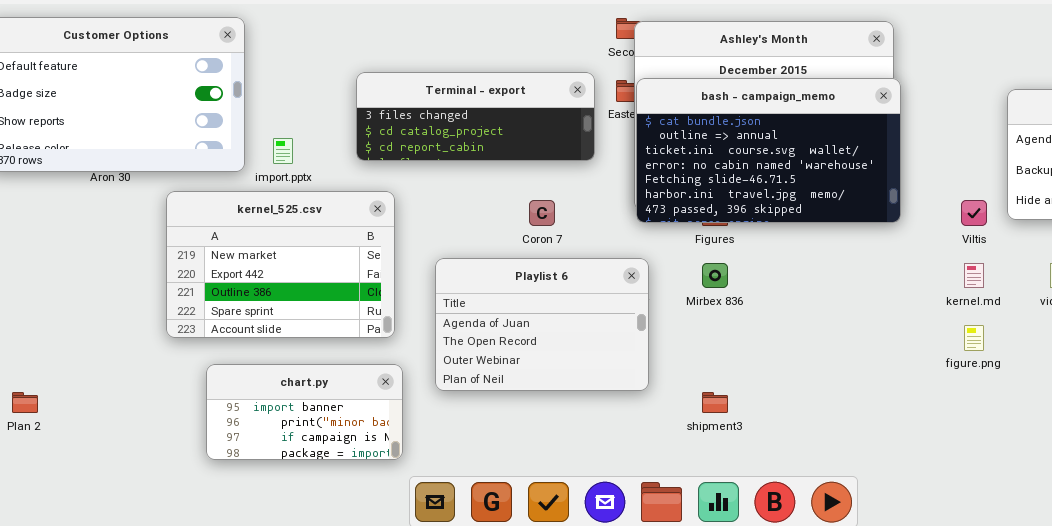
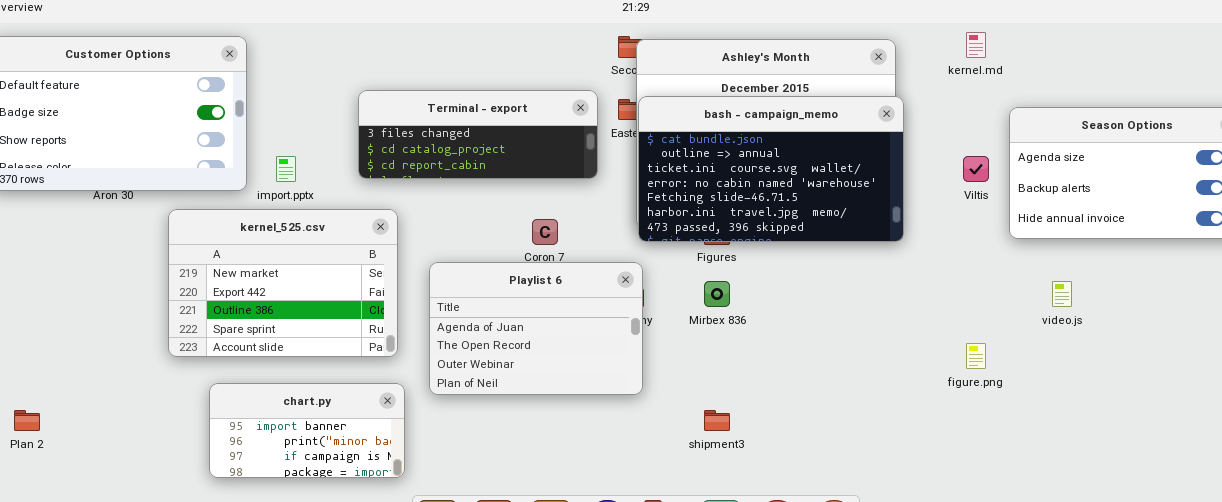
Viltis: [961,200,987,226] -> [963,156,989,182], moved
Playlist 6: [435,258,649,391] -> [429,262,643,395], moved
kernel.md: [964,263,984,288] -> [966,32,986,58], moved

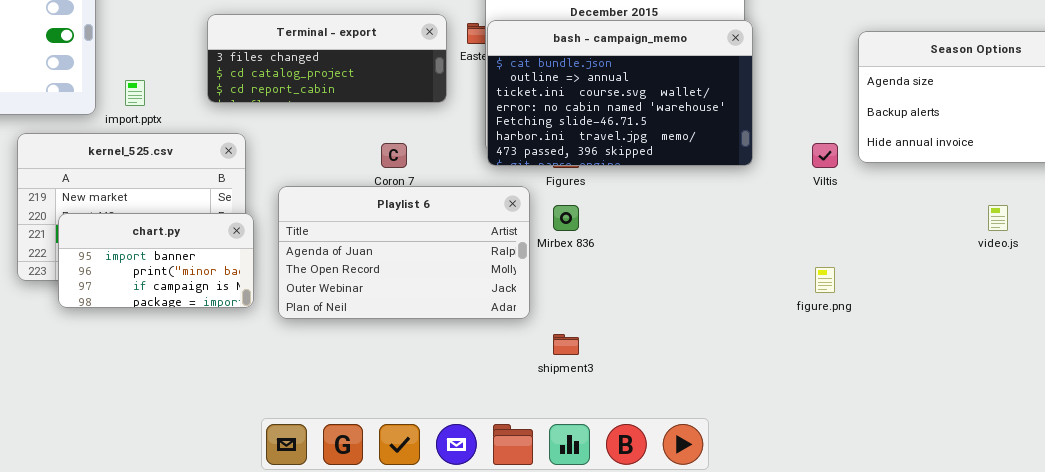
Viltis: [963,156,989,182] -> [812,143,838,168], moved
Playlist 6: [429,262,643,395] -> [278,186,530,319], resized
video.js: [1052,281,1072,307] -> [988,205,1008,231], moved
chart.py: [209,383,405,478] -> [58,213,254,308], moved

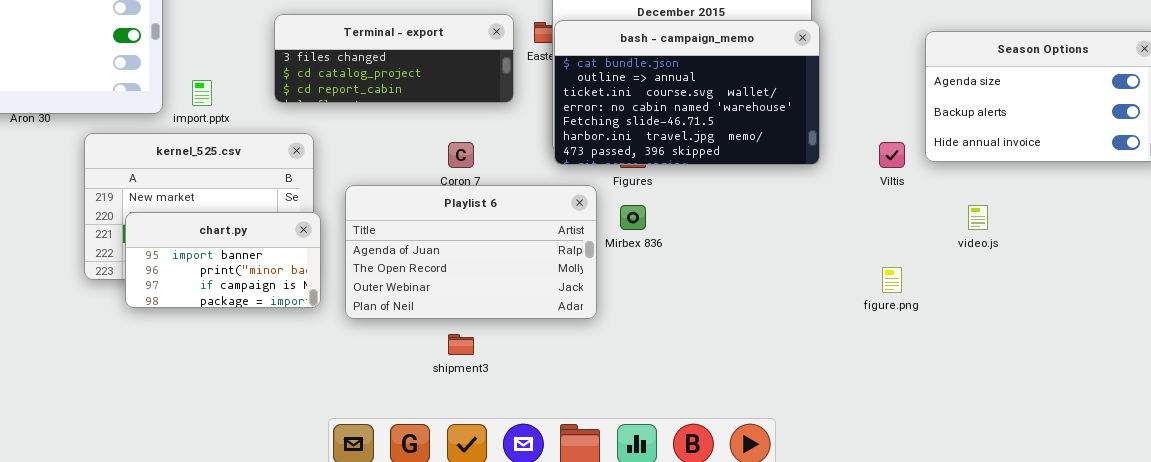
video.js: [988,205,1008,231] -> [968,205,988,230], moved
shipment3: [553,334,579,355] -> [448,334,474,355], moved

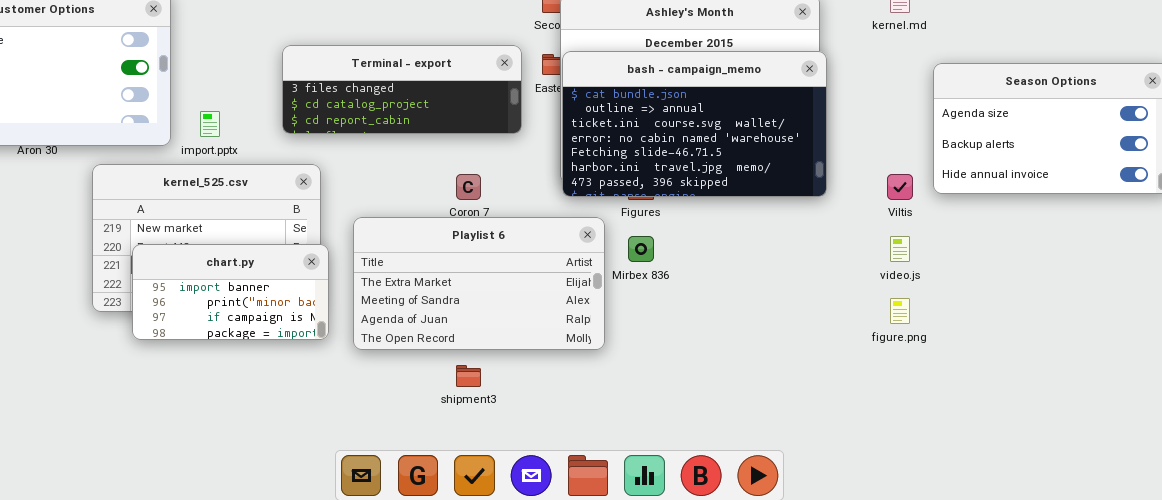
Playlist 6: [345,185,597,319] -> [353,217,605,350], scrolled up 2 rows
video.js: [968,205,988,230] -> [890,236,910,262], moved

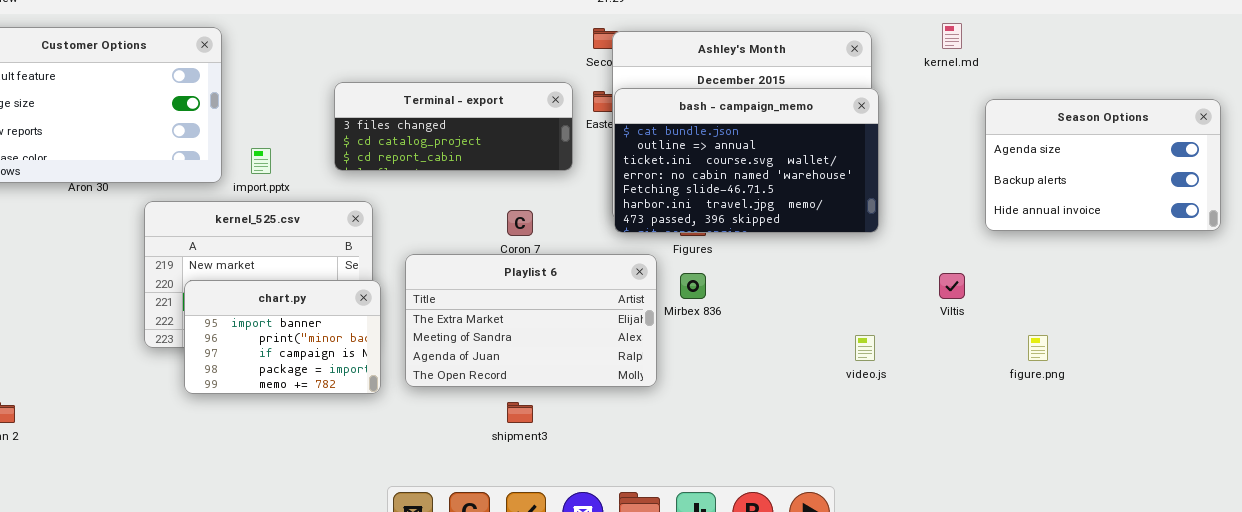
Viltis: [887,174,913,200] -> [939,273,965,299], moved
video.js: [890,236,910,262] -> [855,335,875,361], moved
chart.py: [132,244,329,340] -> [184,280,381,394], resized
figure.png: [890,298,910,324] -> [1028,335,1048,361], moved

